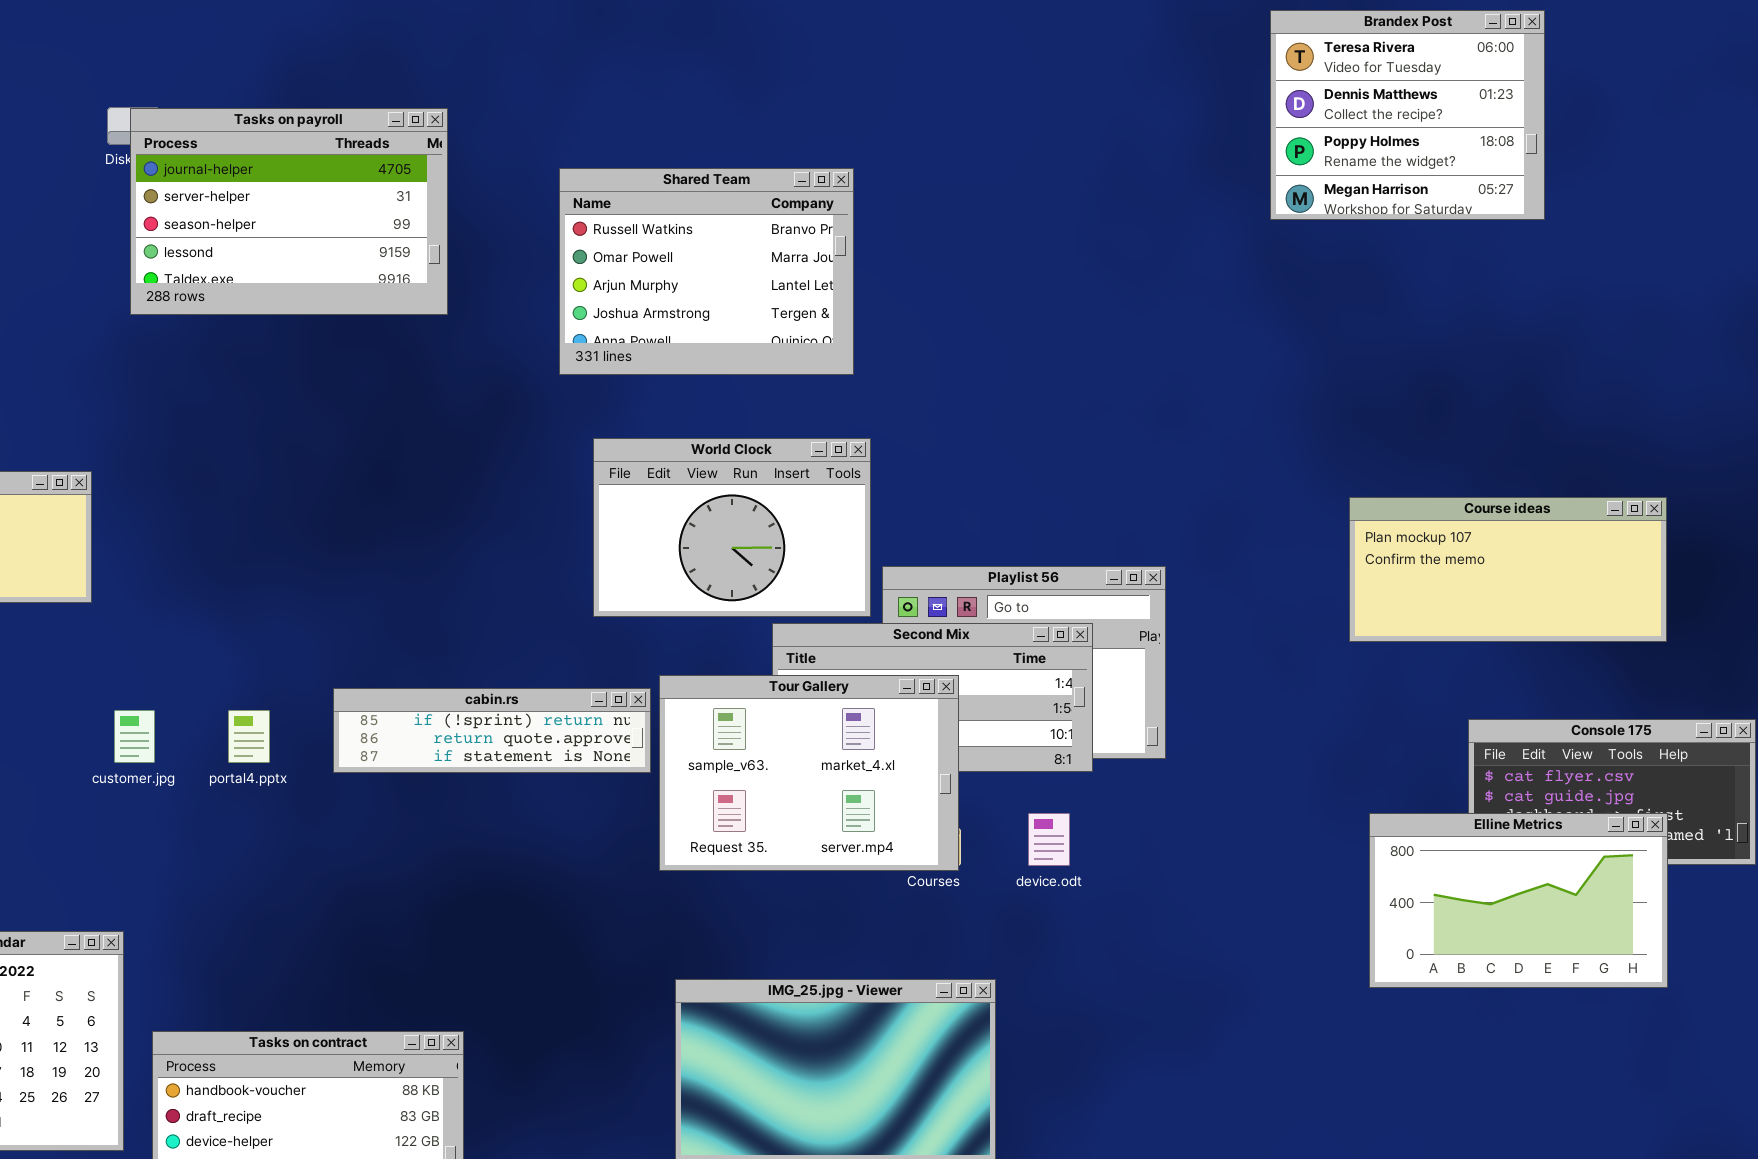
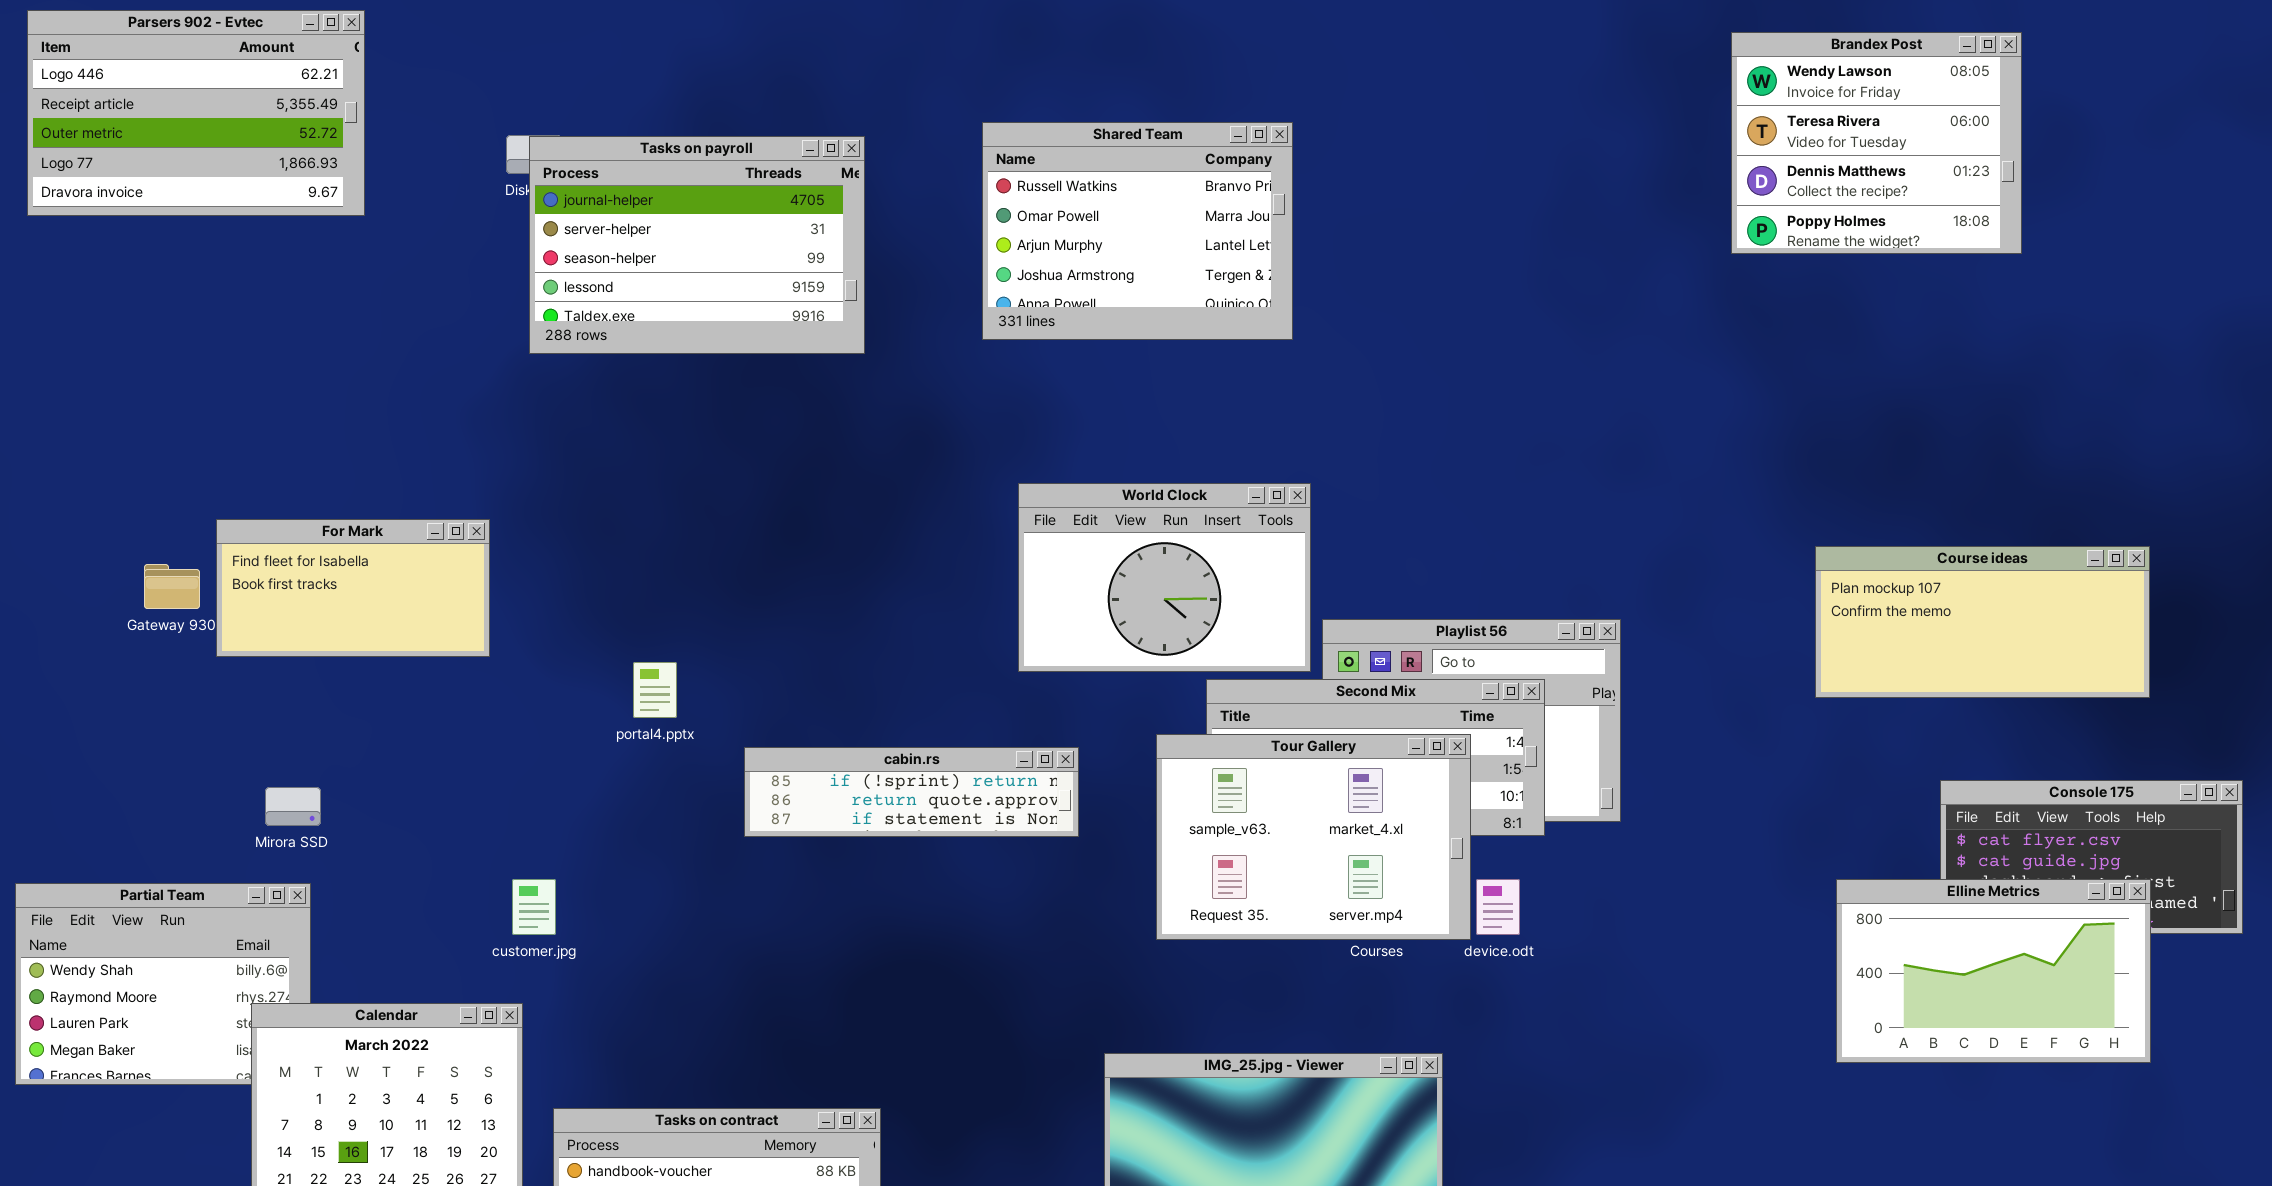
Brandex Post: [1270,10,1545,220] -> [1731,32,2022,254], scrolled up 1 row
Shared Team: [559,168,854,375] -> [982,122,1293,340], moved
Tour Gallery: [659,675,959,871] -> [1156,734,1471,940], moved
customer.jpg: [114,710,155,763] -> [512,879,556,935], moved
portal4.pptx: [228,710,270,763] -> [633,662,677,718], moved

